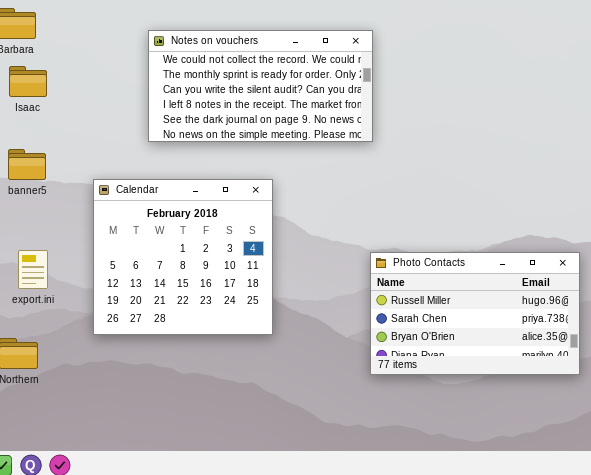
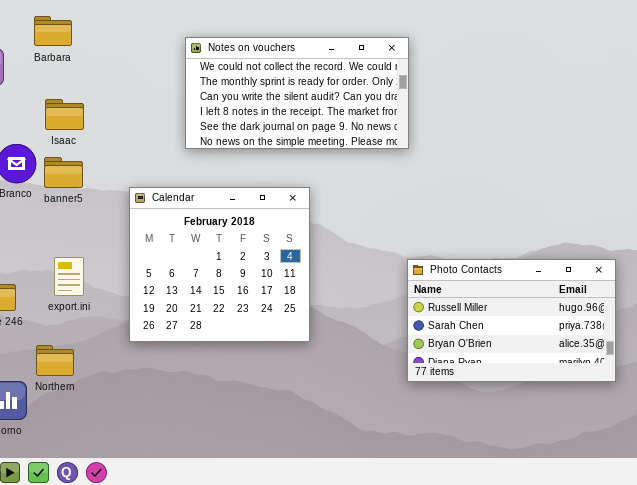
Isaac: [9,66,47,97] -> [45,99,84,130], moved

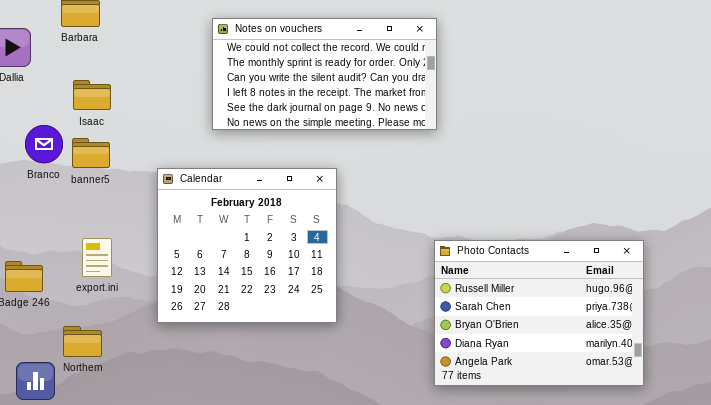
Photo Contacts: [407,259,616,382] -> [434,240,644,386], resized

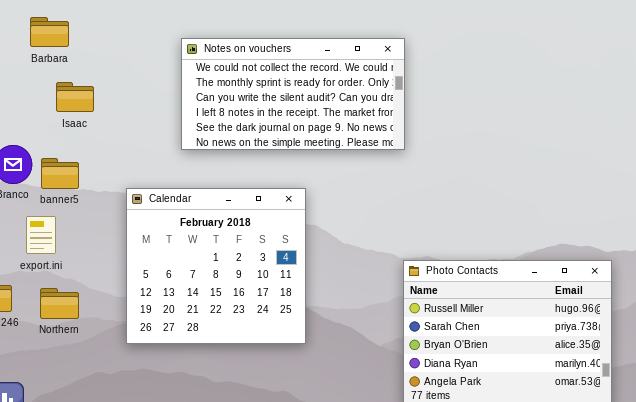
Isaac: [73,80,111,110] -> [56,82,94,112], moved
export.ini: [82,238,112,277] -> [26,216,56,254], moved
Northern: [63,326,102,357] -> [40,288,79,319], moved

